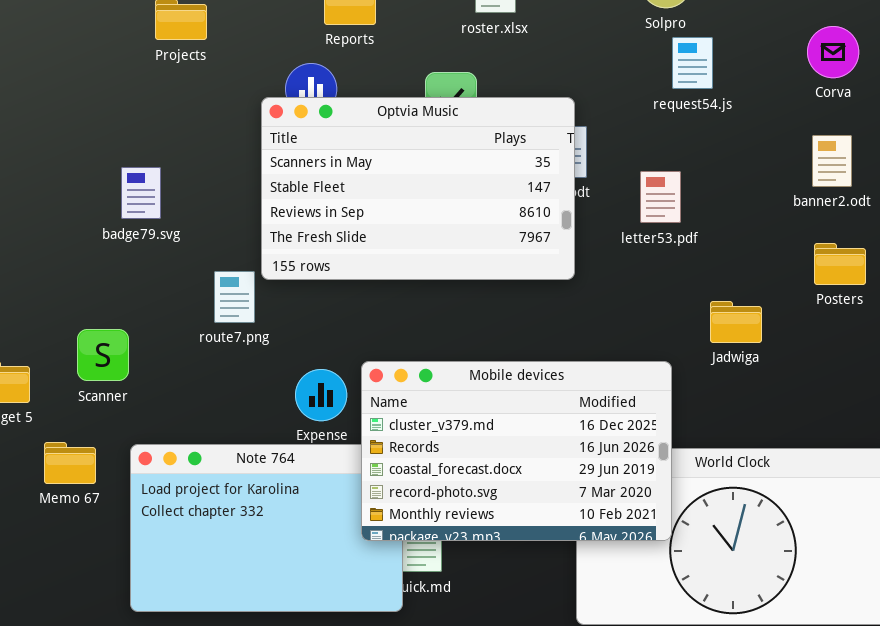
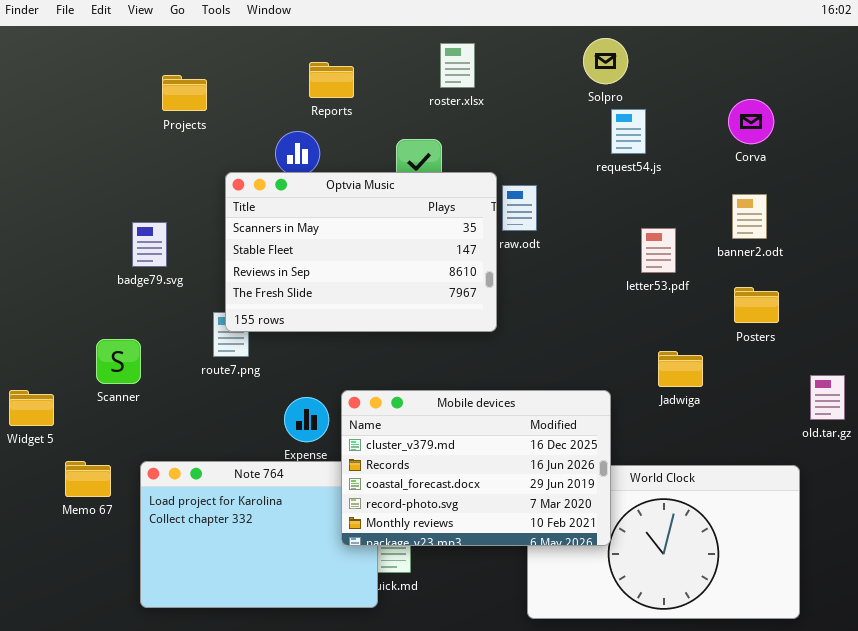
Optvia Music: [261,97,575,280] -> [225,172,497,332], moved
letter53.pdf: [640,171,681,223] -> [641,228,676,273], moved
Jadwiga: [710,301,762,343] -> [658,351,703,387], moved
Scanner: [77,329,129,381] -> [96,339,141,384], moved

